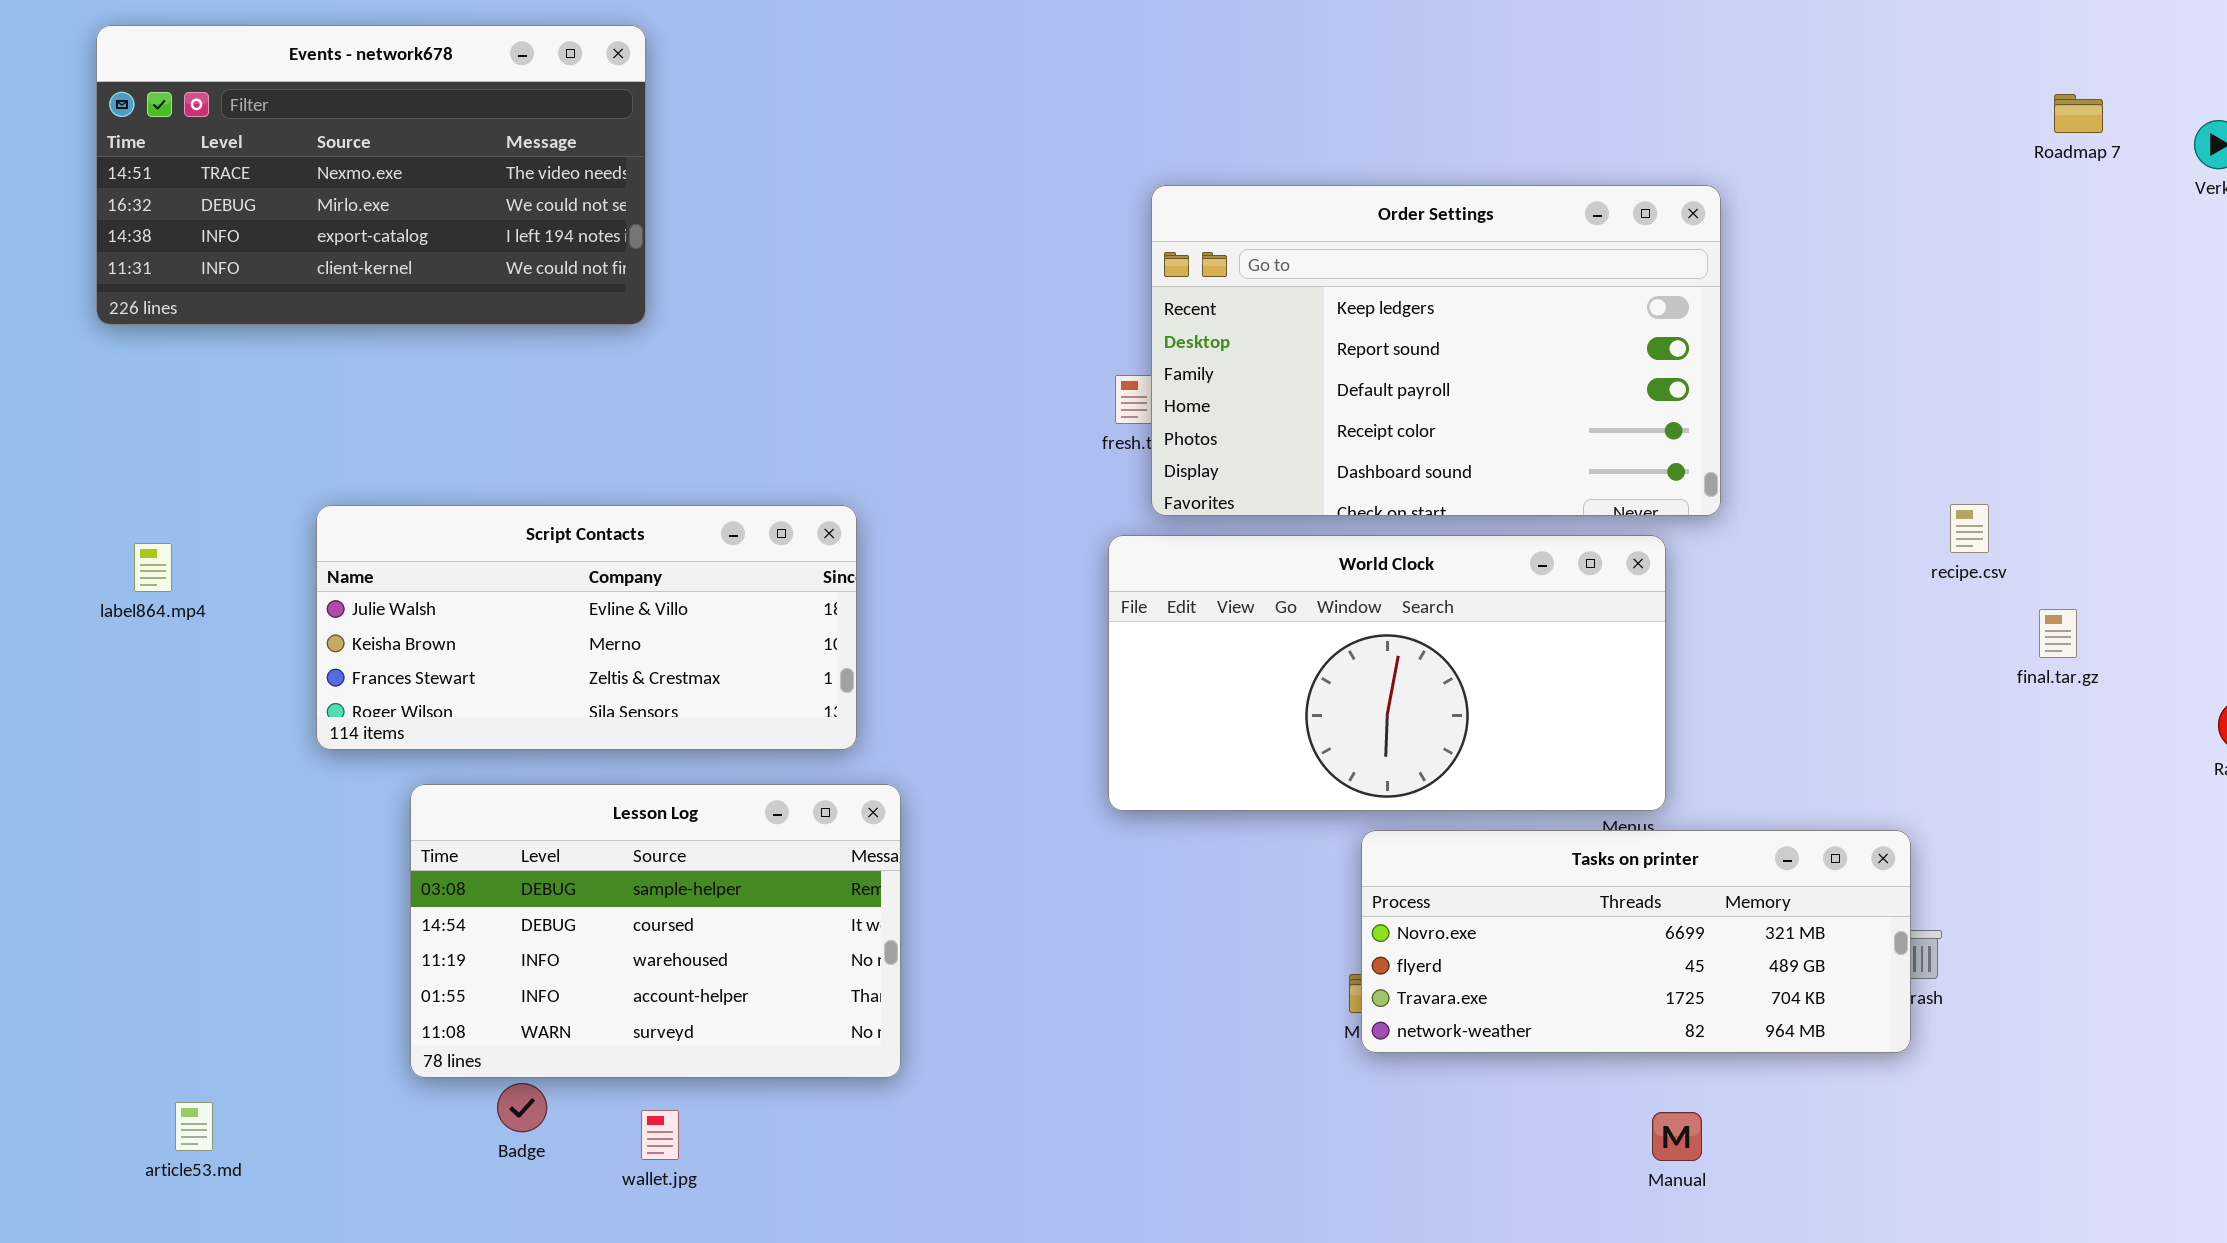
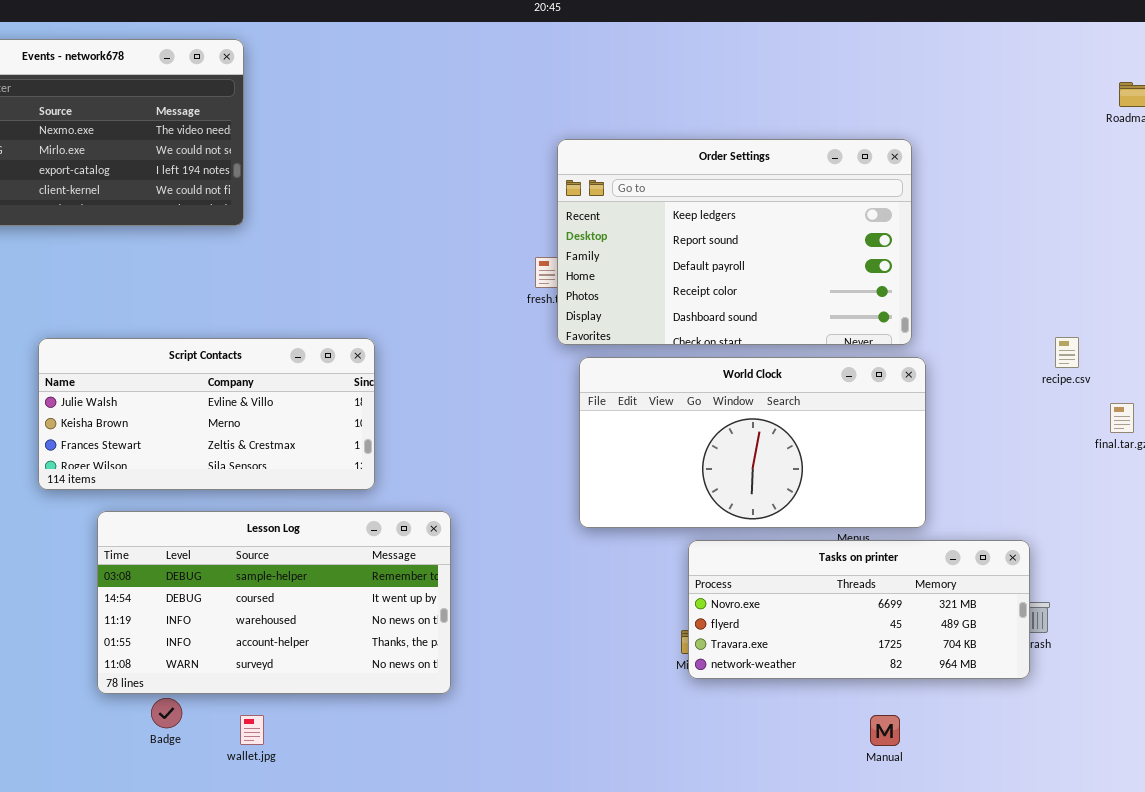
World Clock: [1108,535,1666,811] -> [579,357,926,528], moved
Lesson Log: [410,784,901,1078] -> [97,511,451,694], resized

